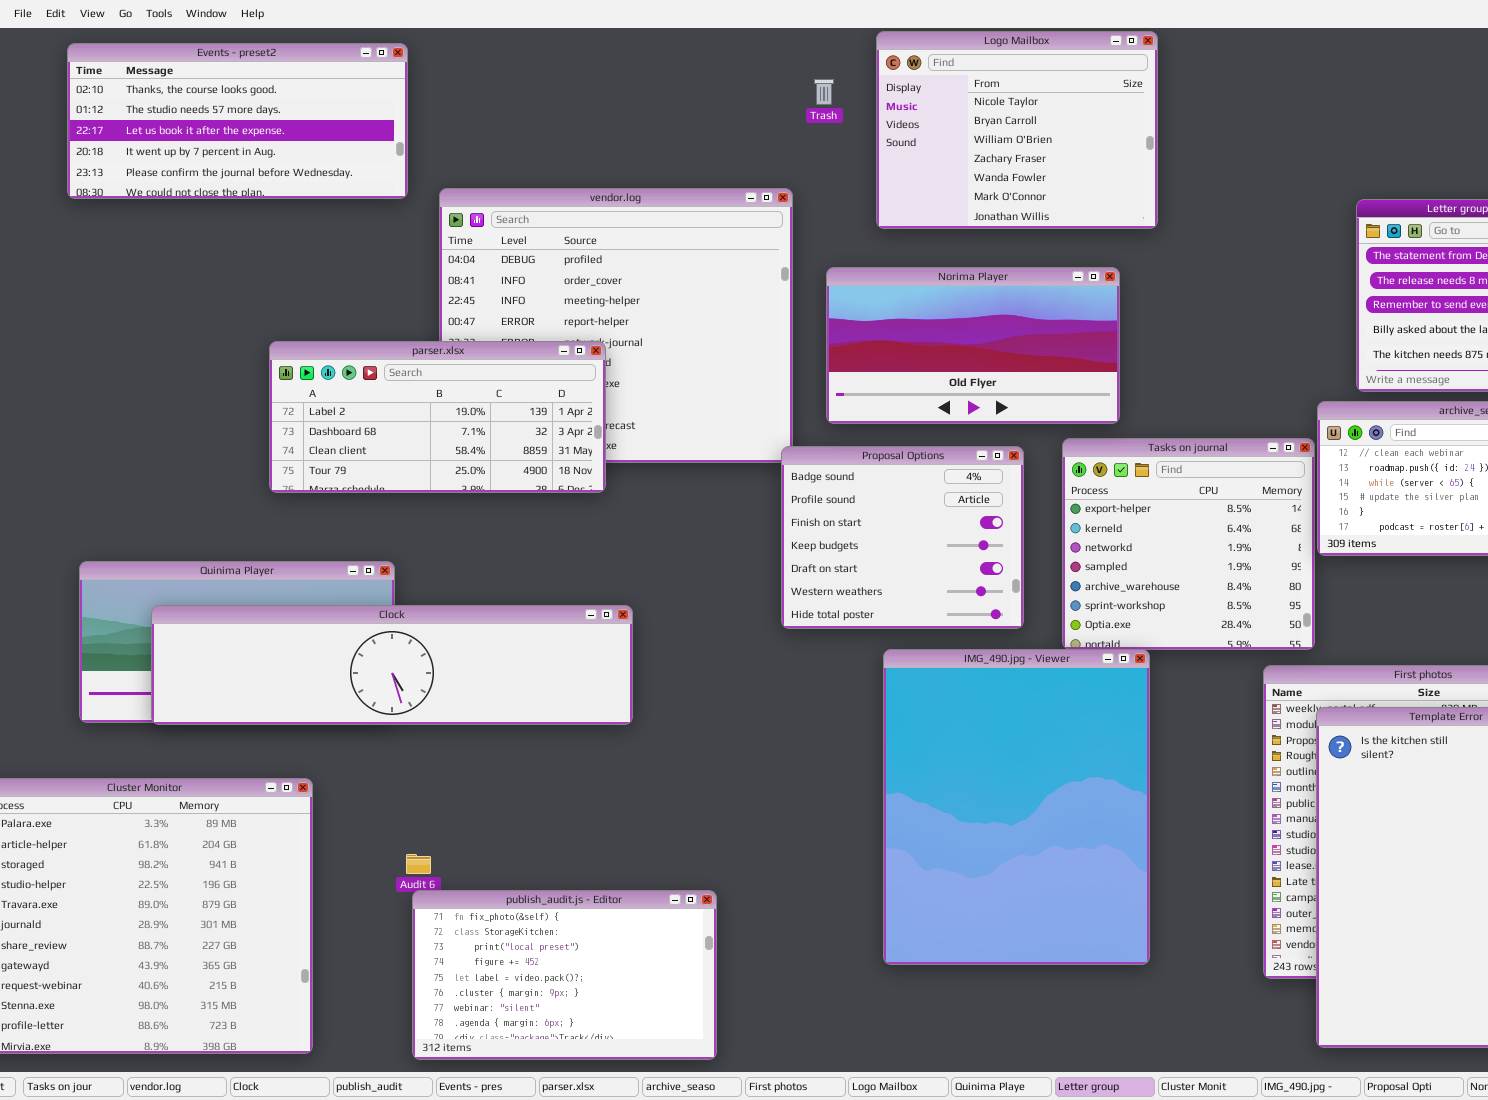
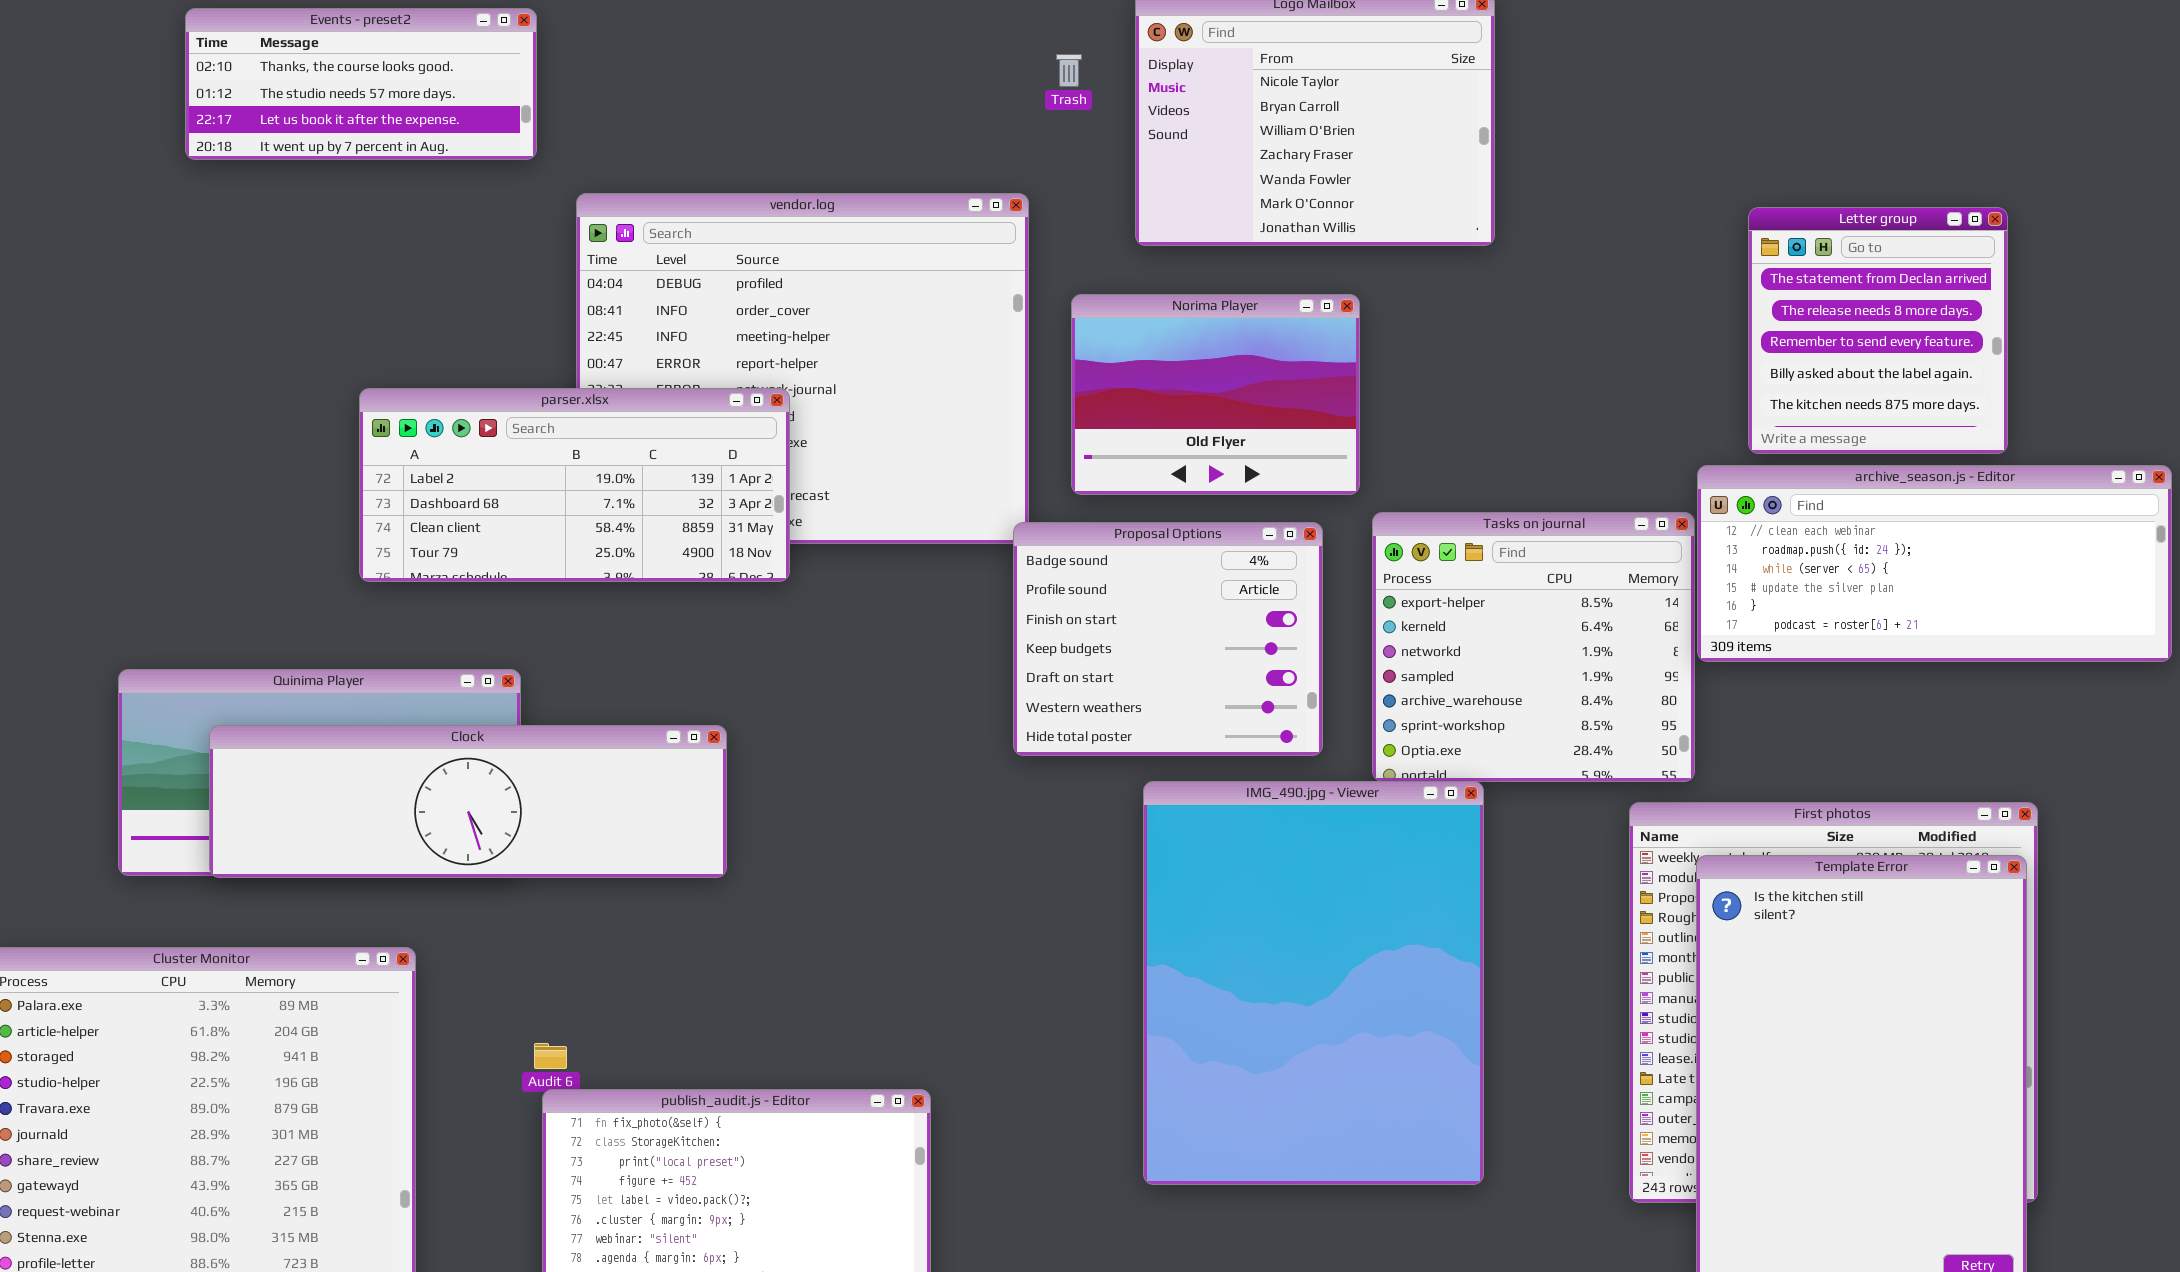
Events - preset2: [67,43,408,199] -> [185,8,537,160], resized
Norima Player: [826,267,1120,424] -> [1071,294,1360,495], resized
Clock: [151,605,633,725] -> [209,725,727,878], resized

